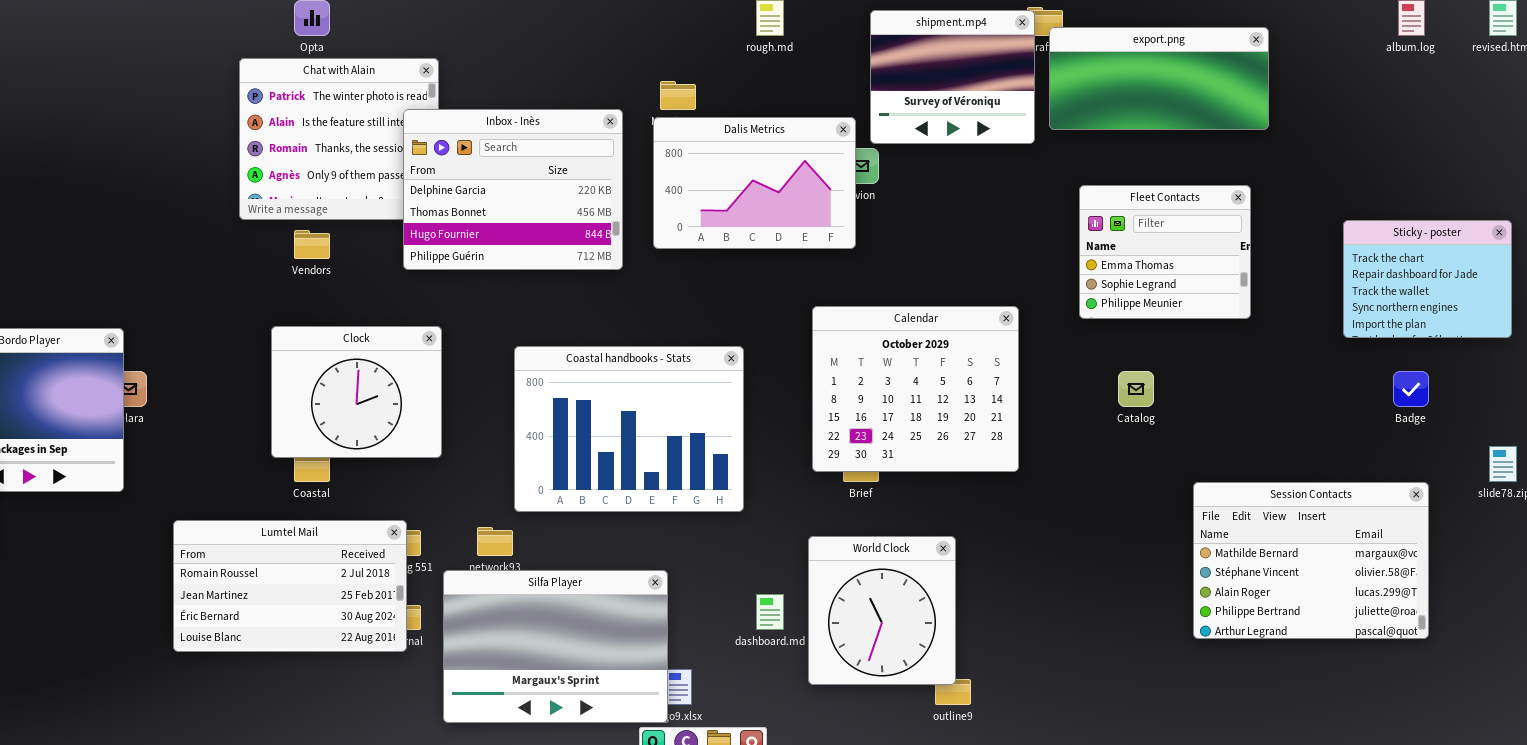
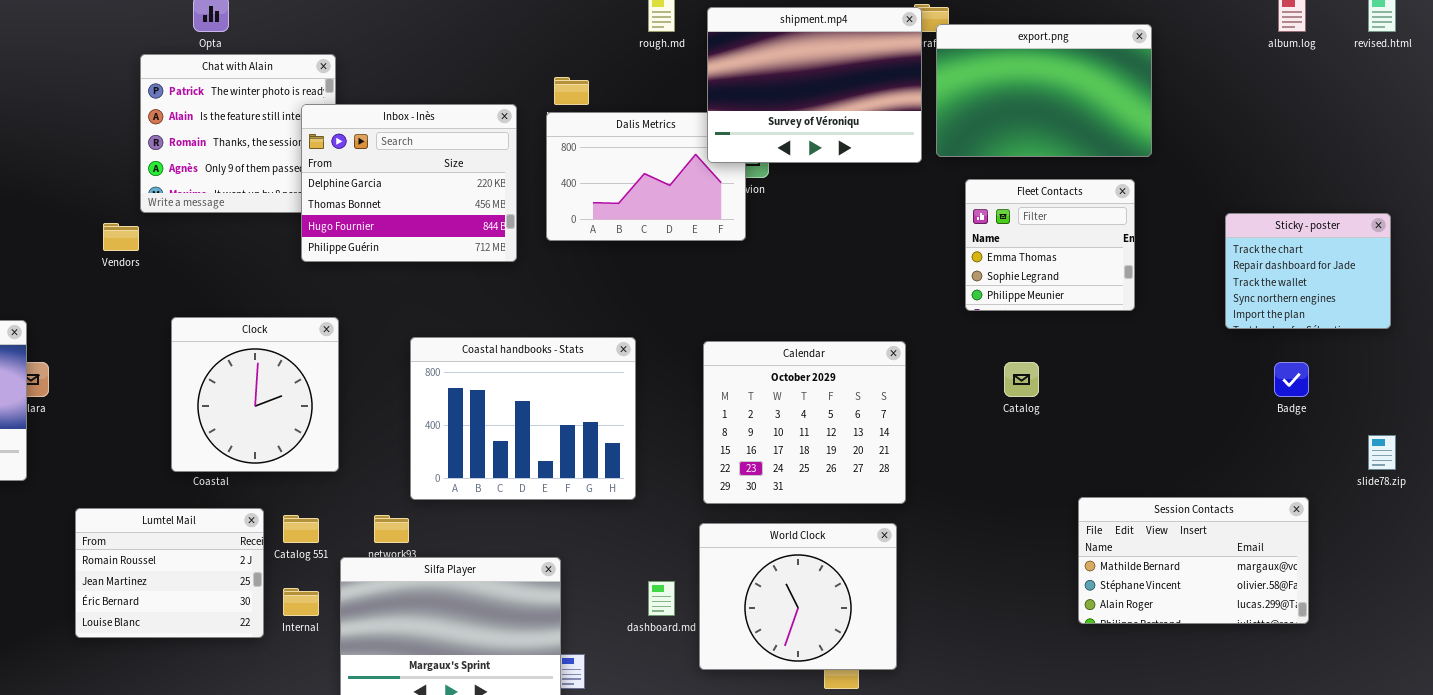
shipment.mp4: [870,10,1035,144] -> [707,7,922,163], resized
export.png: [1049,27,1269,130] -> [936,24,1152,157], resized
Vendors: [294,230,330,259] -> [103,223,139,251], moved
Calendar: [812,306,1019,472] -> [703,341,906,504], moved
Clock: [271,326,442,458] -> [171,317,339,472], resized
Session Contacts: [1193,482,1429,639] -> [1078,497,1309,624], resized
Lumtel Mail: [173,520,407,652] -> [75,508,264,638], resized
World Clock: [808,536,956,685] -> [699,523,897,670], resized

